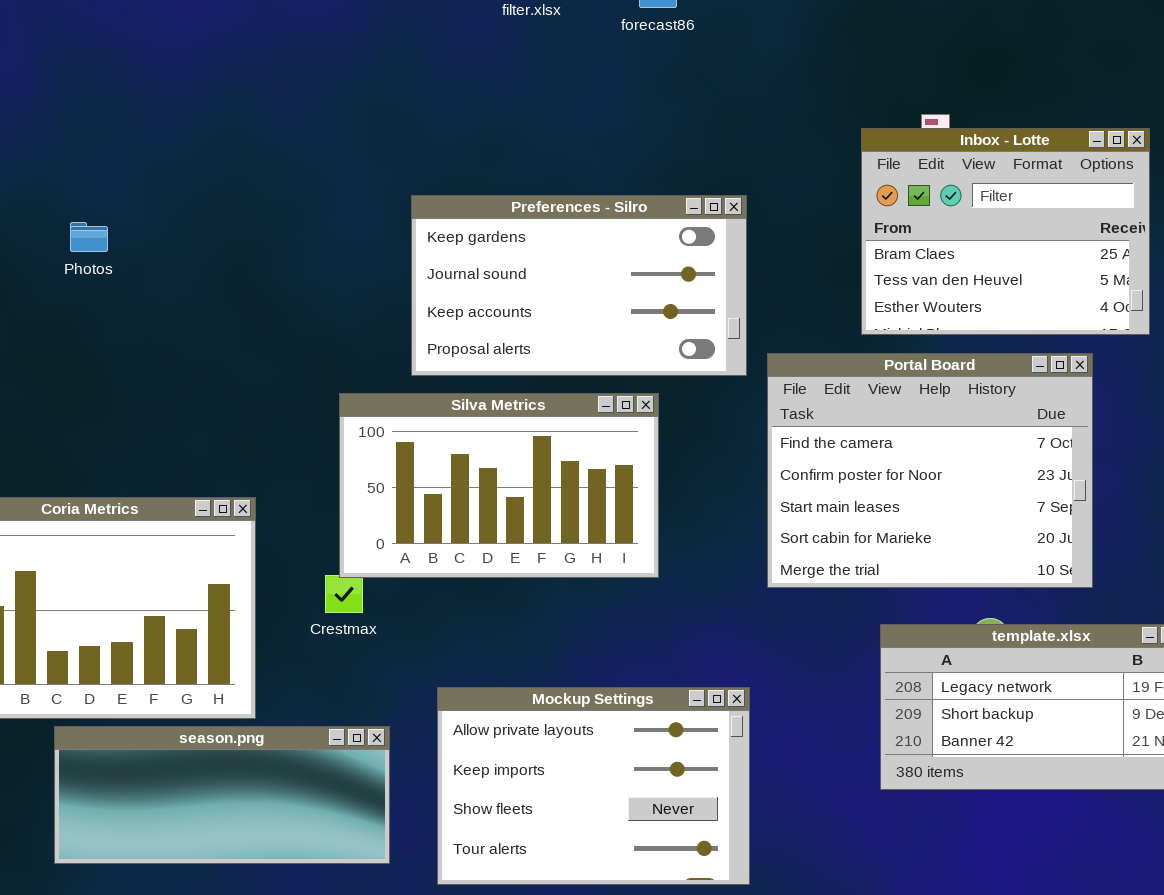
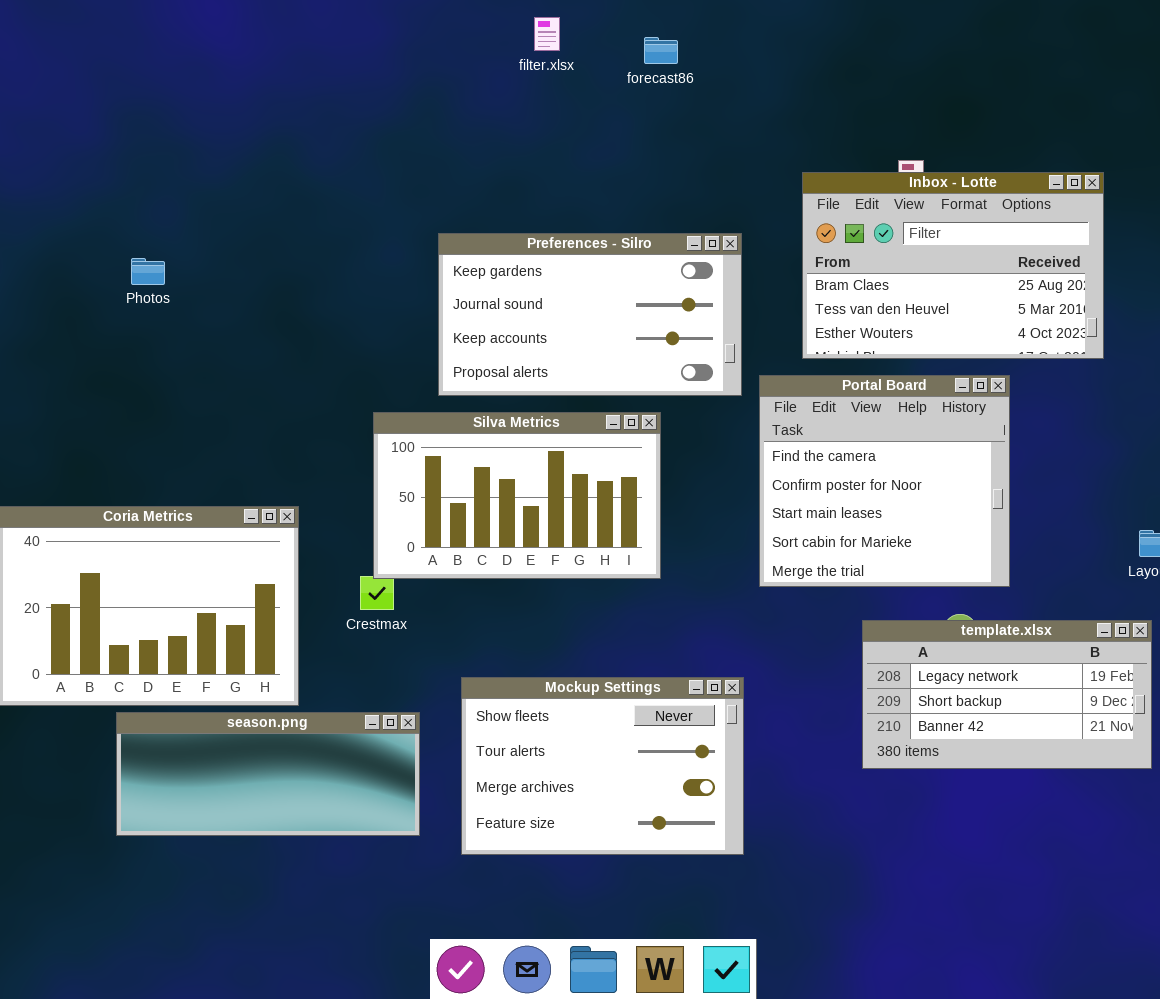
Inbox - Lotte: [861,128,1150,335] -> [802,172,1104,359], resized
Portal Board: [767,353,1093,588] -> [759,375,1010,587], resized
Mockup Settings: [437,687,750,885] -> [461,677,744,855], scrolled down 2 rows

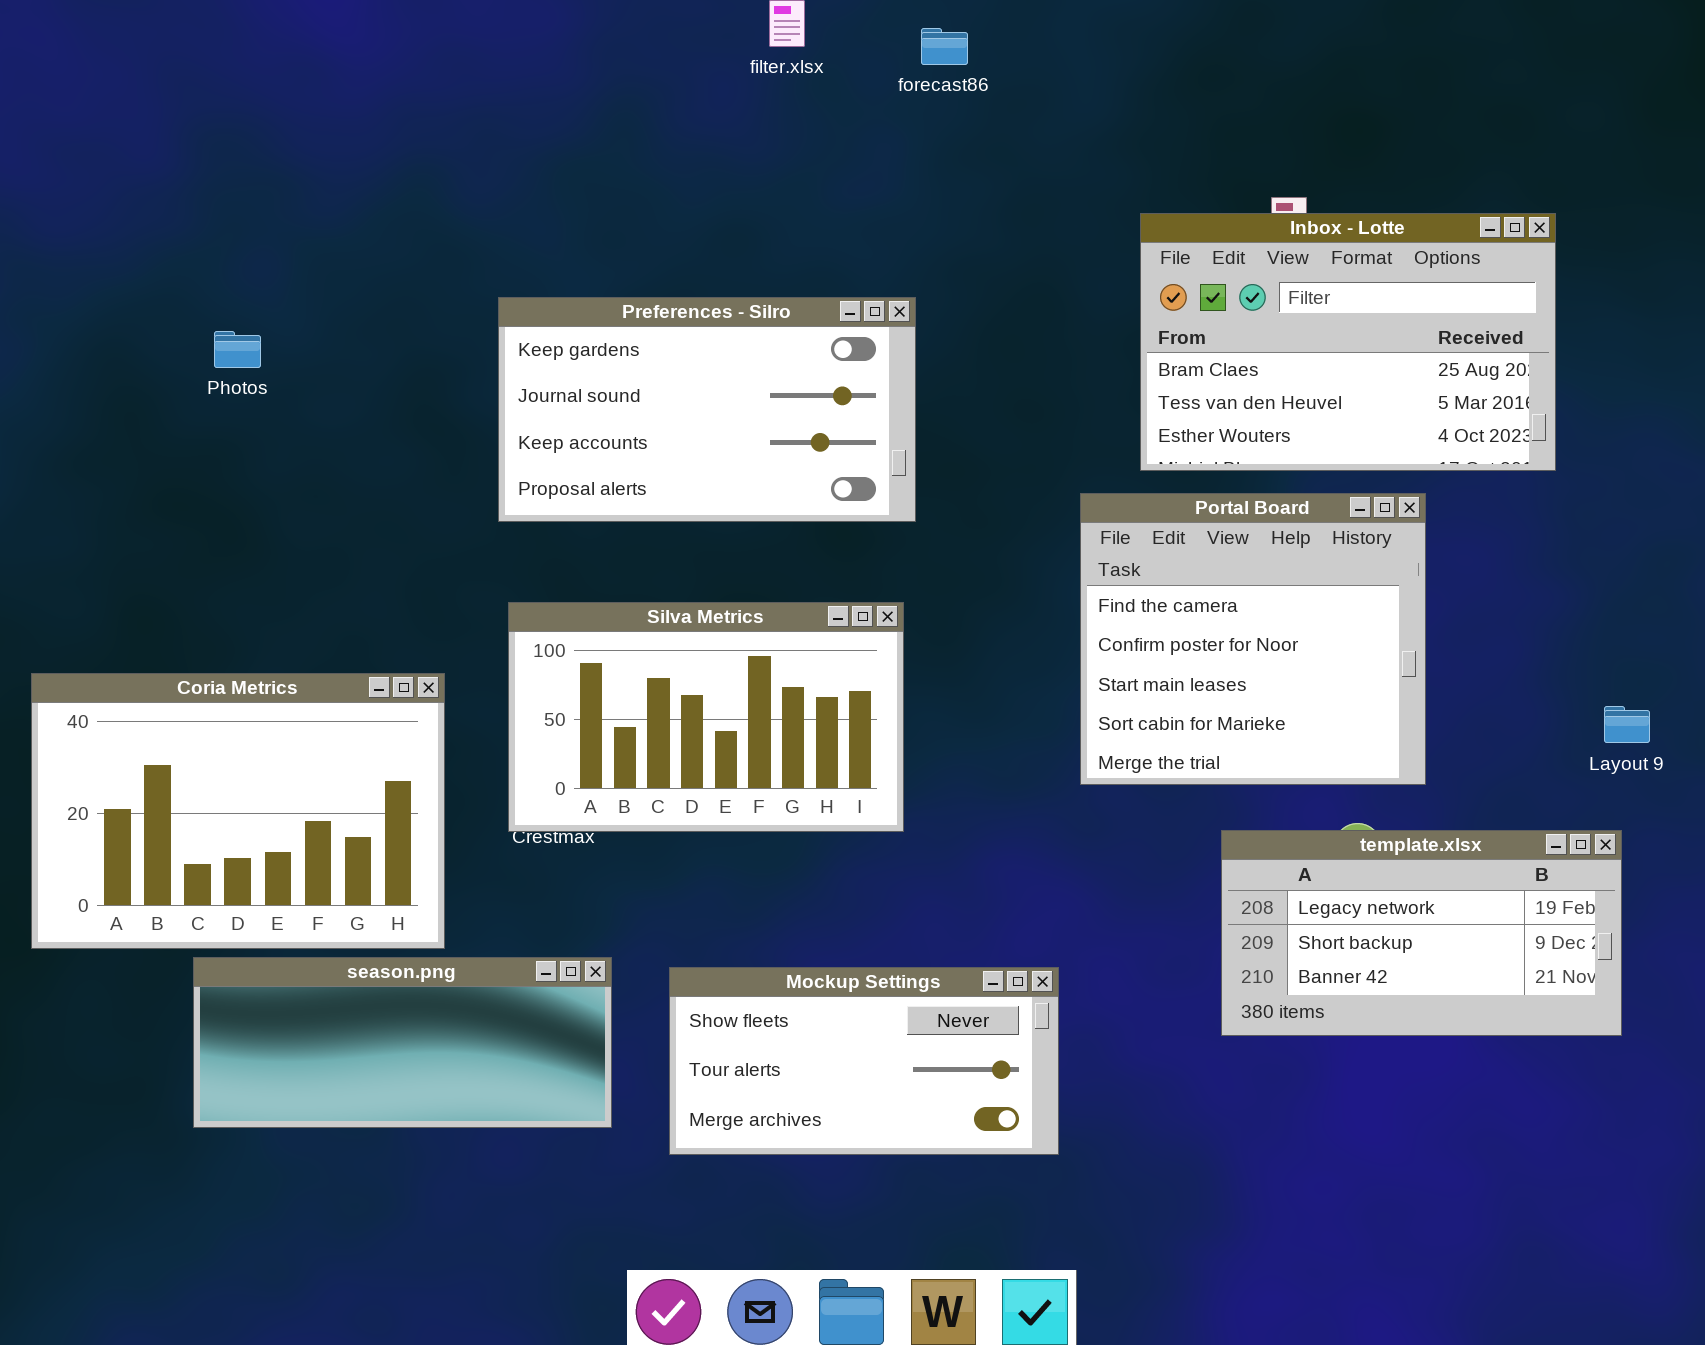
Preferences - Silro: [438,233,742,396] -> [498,297,916,522], moved
Silva Metrics: [373,412,661,579] -> [508,602,904,832], moved
Mockup Settings: [461,677,744,855] -> [669,967,1059,1155], resized

